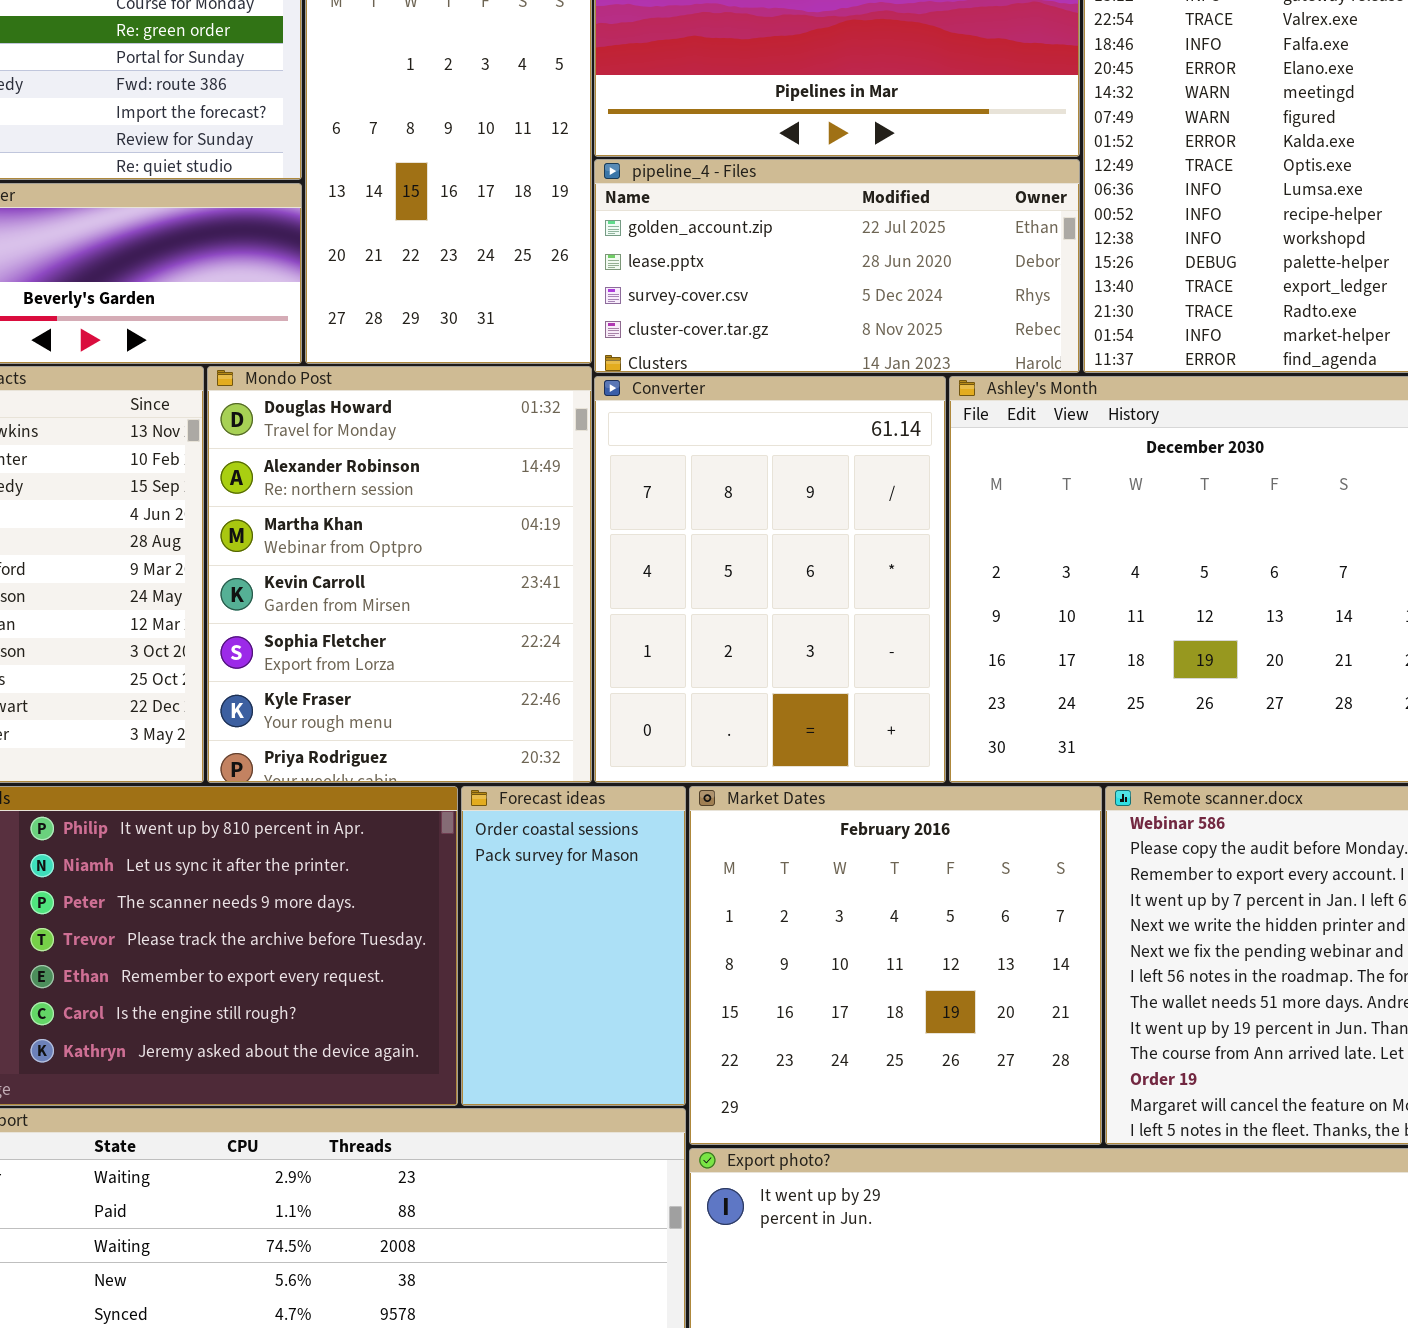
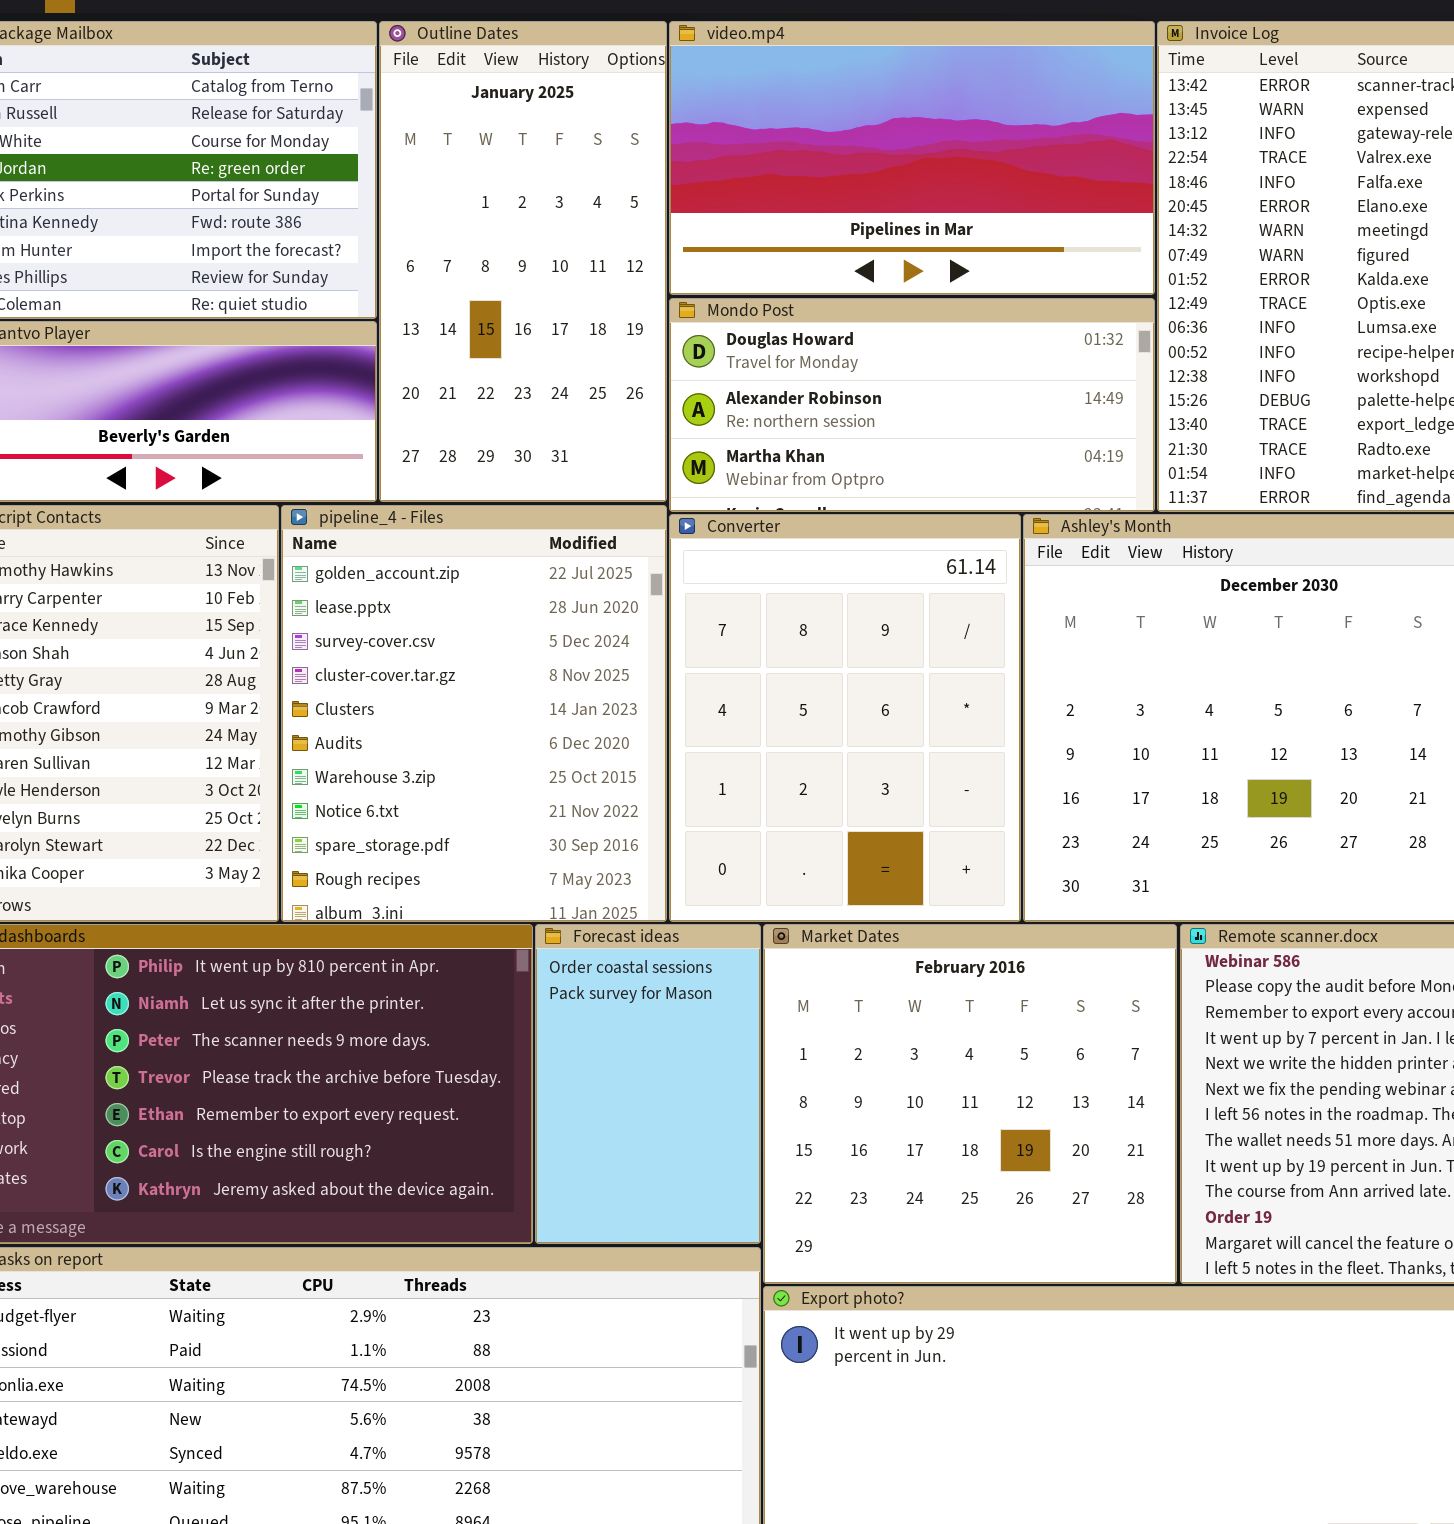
pipeline_4 - Files: [594,159,1080,373] -> [281,505,667,922], moved, resized
Mondo Post: [207,366,592,783] -> [669,298,1155,512], moved, resized

